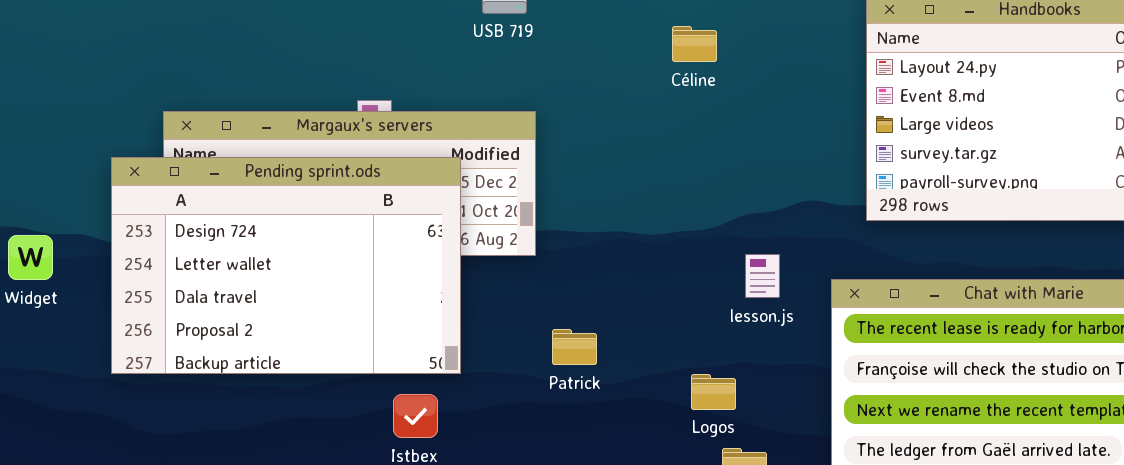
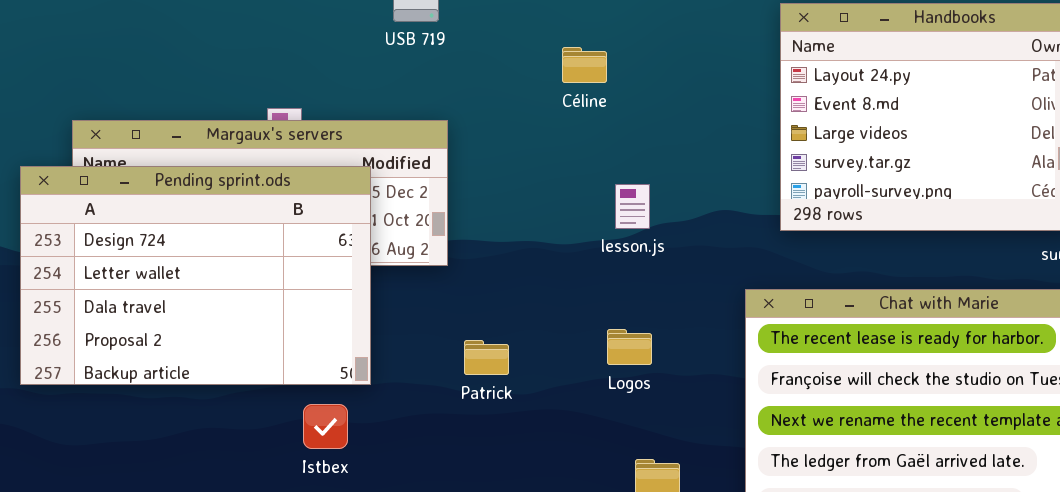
Céline: [672,26,717,62] -> [562,47,607,83], moved
lesson.js: [745,254,780,298] -> [615,184,650,229], moved
Logos: [691,374,736,410] -> [607,329,652,365], moved

